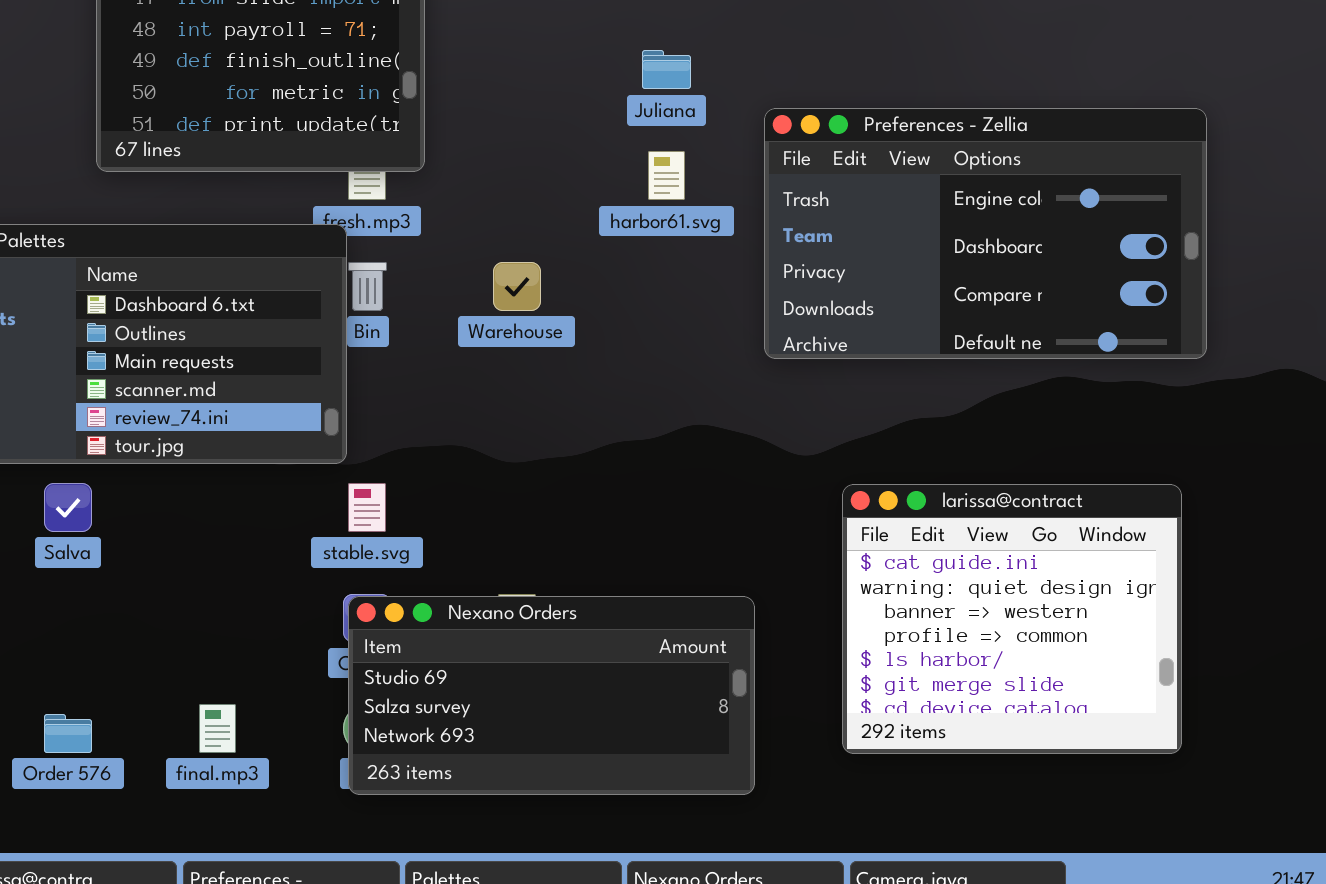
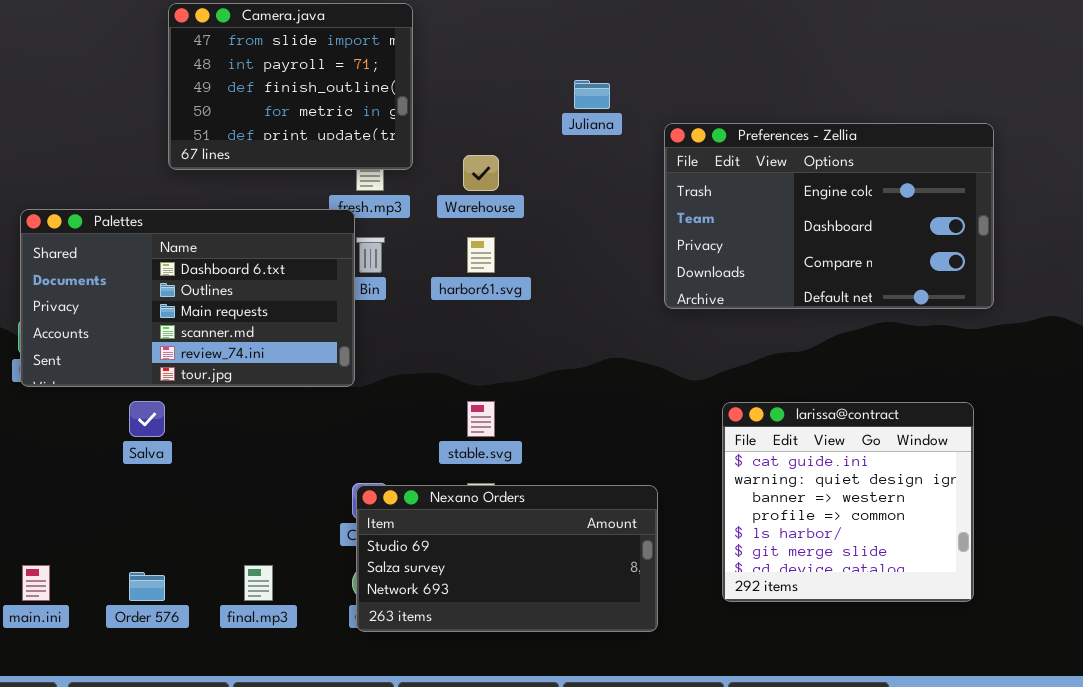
harbor61.svg: [648,151,685,200] -> [467,237,495,273], moved
Warehouse: [493,262,541,311] -> [463,155,499,191], moved
stable.svg: [348,483,386,532] -> [467,401,495,437], moved

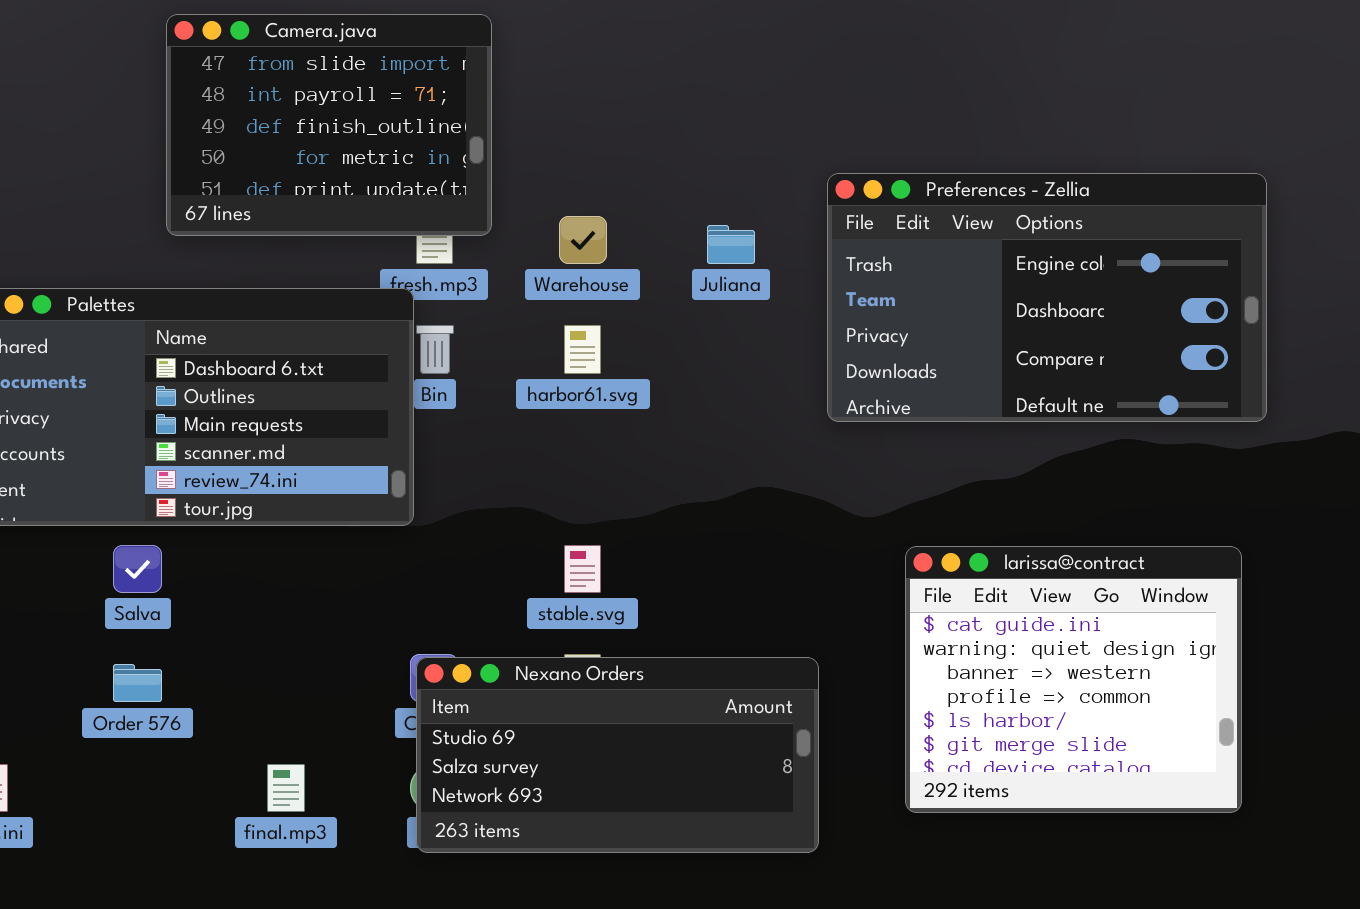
Juliana: [574,80,610,109] -> [707,225,755,264], moved
Order 576: [129,572,165,601] -> [113,664,162,702], moved

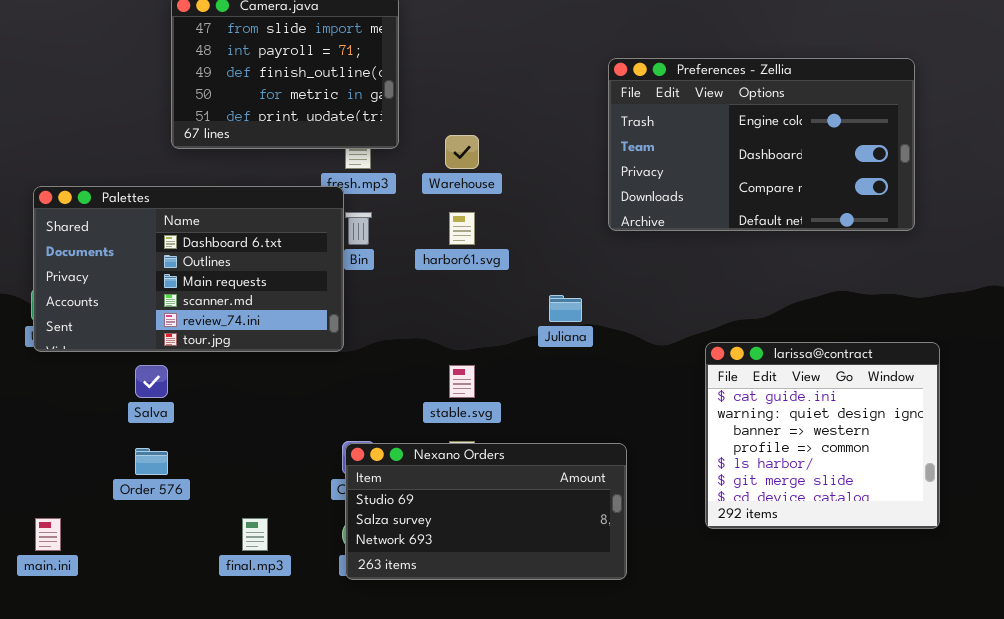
Preferences - Zellia: [827,173,1267,422] -> [608,58,915,231], moved
Juliana: [707,225,755,264] -> [549,295,582,322], moved
larissa@contract: [905,546,1242,813] -> [705,342,940,529], moved

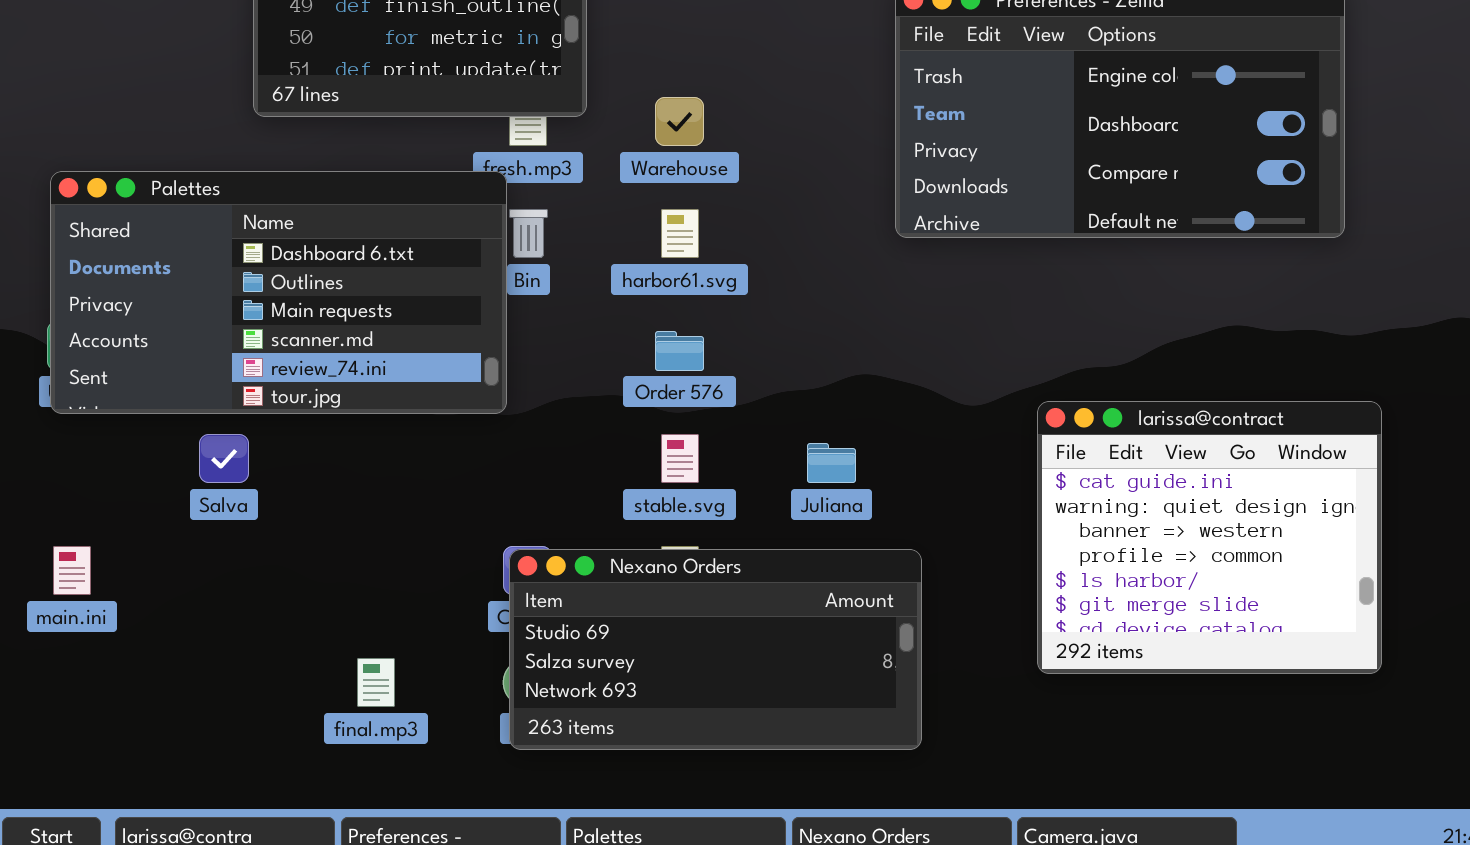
Juliana: [549,295,582,322] -> [807,443,856,483], moved
Order 576: [135,448,168,475] -> [655,331,704,371], moved
main.ini: [35,518,61,551] -> [53,546,91,595], moved

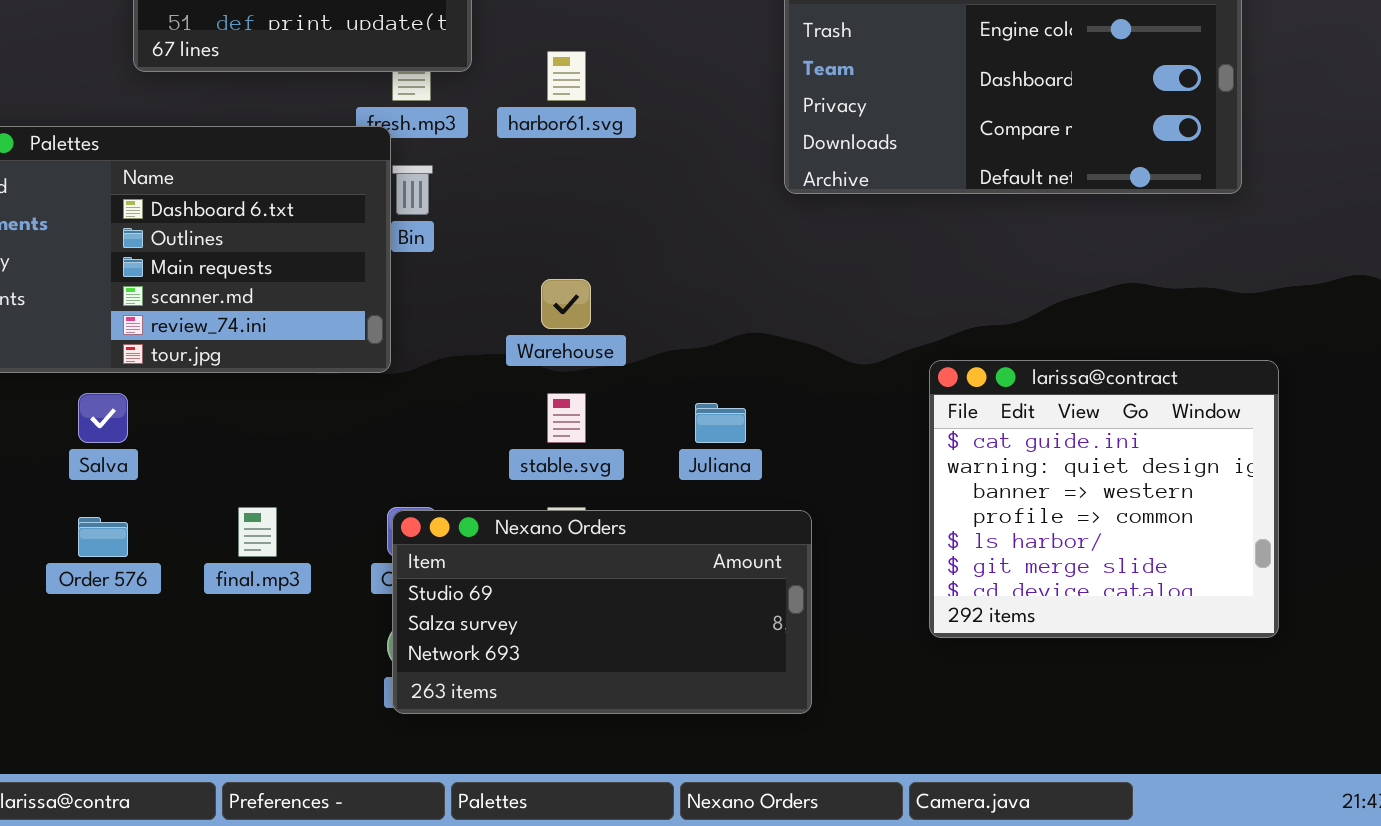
Warehouse: [655,97,704,146] -> [541,279,591,329], moved
harbor61.svg: [661,209,699,258] -> [547,51,586,101], moved
Order 576: [655,331,704,371] -> [78,517,128,557], moved
final.mp3: [357,658,395,707] -> [238,507,277,557], moved

